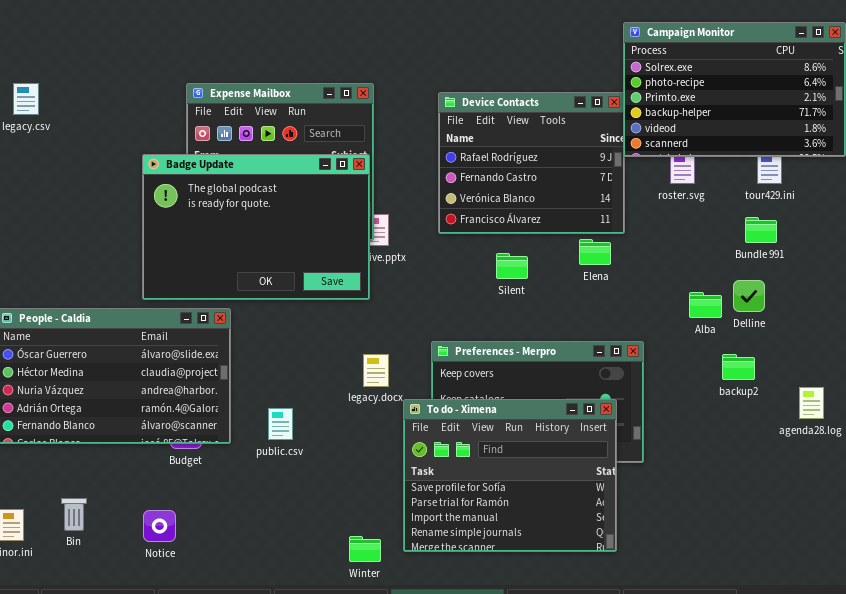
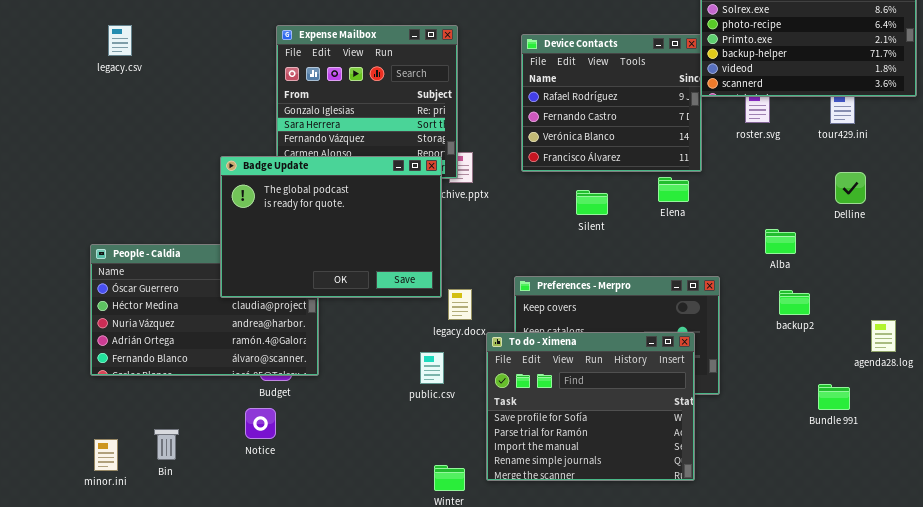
Badge Update: [142,154,370,300] -> [220,156,442,298], moved
Bundle 991: [745,217,777,243] -> [818,384,850,410], moved
Delline: [733,280,765,312] -> [835,172,866,204], moved
backup2: [722,354,755,380] -> [779,290,810,315], moved
public.csv: [268,408,293,440] -> [420,352,444,384], moved
Notice: [143,510,176,542] -> [245,408,276,439], moved

